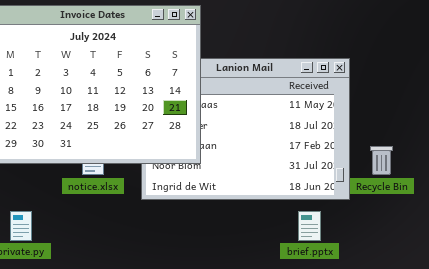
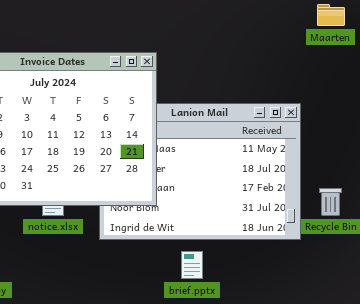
brief.pptx: [298,211,321,241] -> [181,251,203,279], moved

